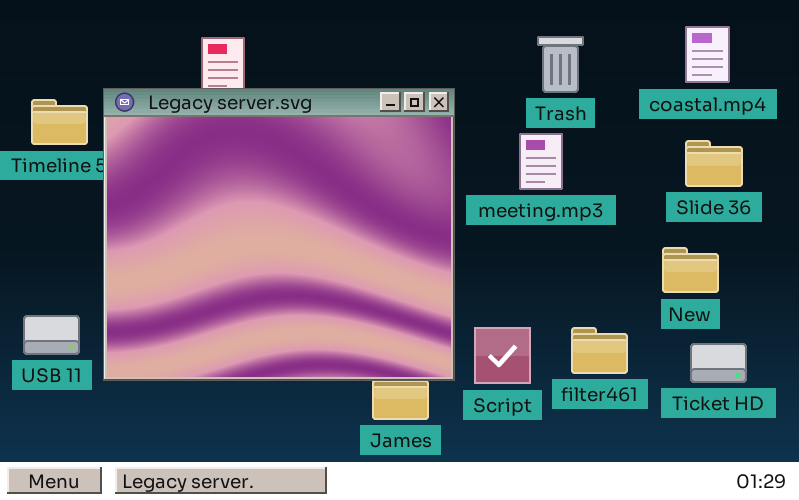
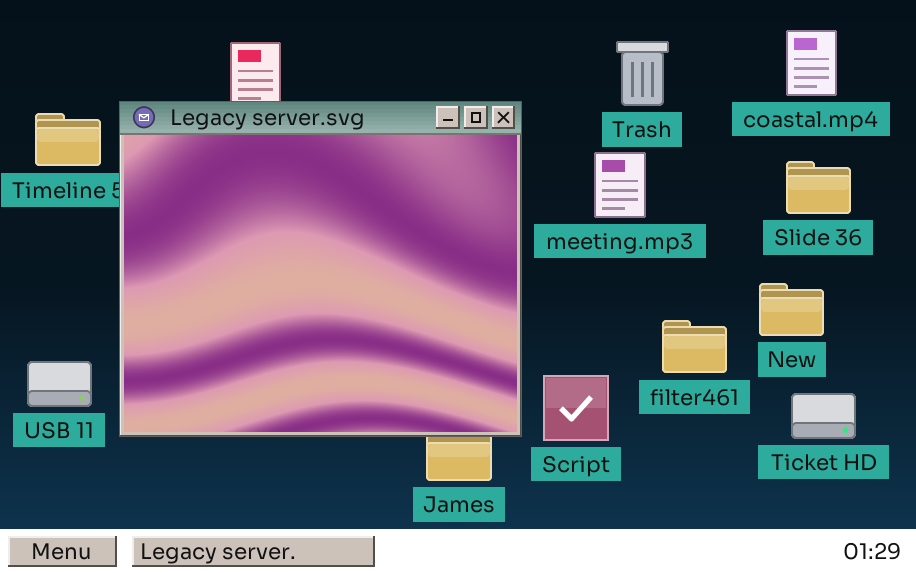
filter461: [571,327,628,374] -> [662,320,727,373], moved

